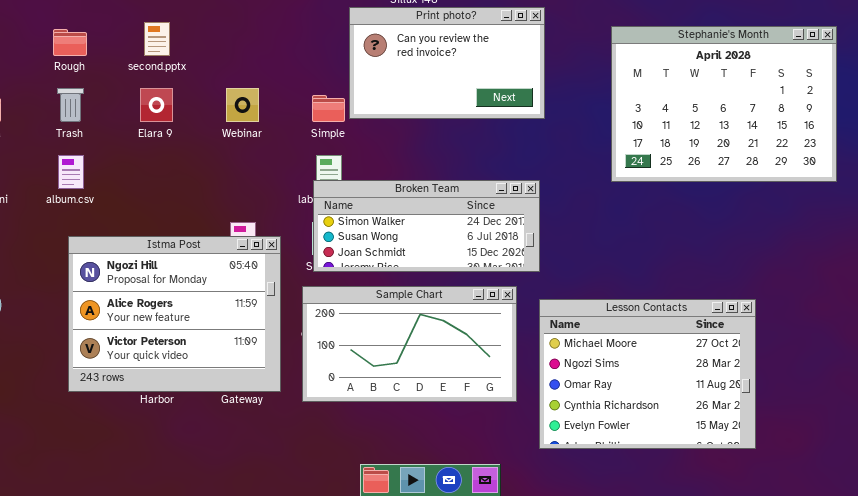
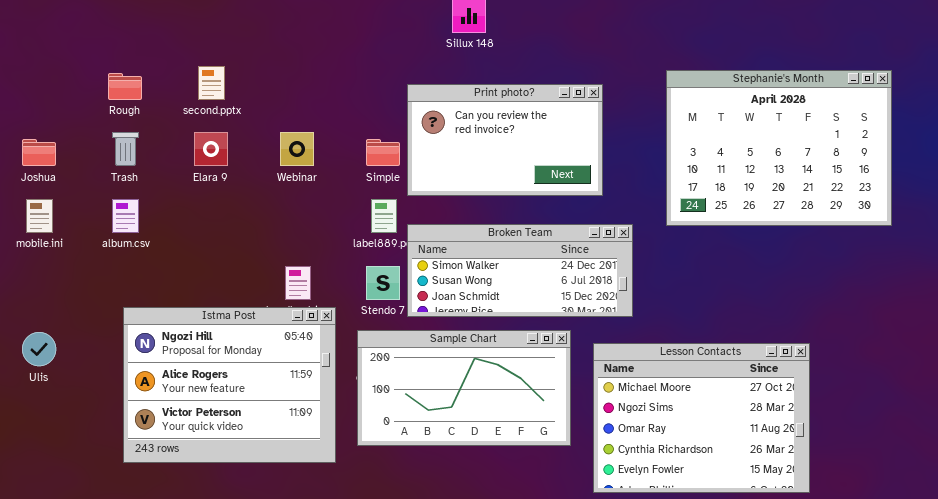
Print photo?: [349,7,545,119] -> [407,84,603,196], moved
Broken Team: [313,180,540,272] -> [407,224,633,317], moved
Istma Post: [68,236,281,392] -> [123,307,336,463], moved

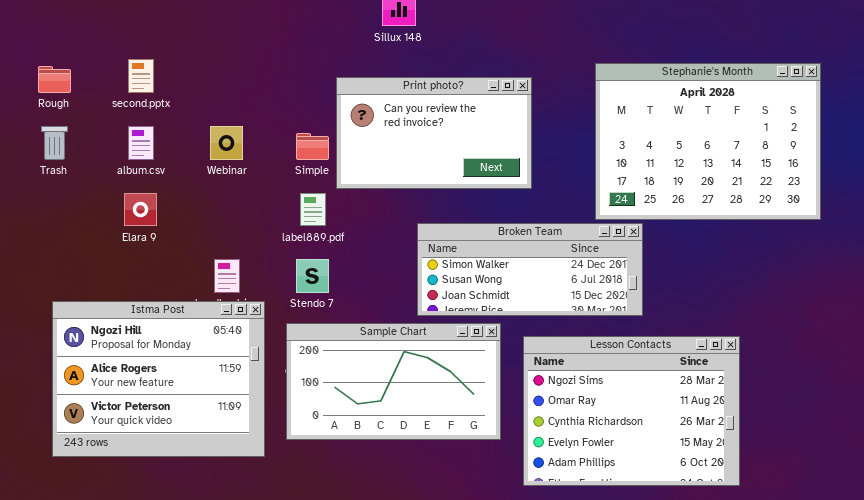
Elara 9: [194,132,228,166] -> [124,193,157,226], moved
album.csv: [112,199,139,233] -> [128,126,154,160], moved
Broken Team: [407,224,633,317] -> [417,223,643,316], moved
Lesson Contacts: [593,343,810,493] -> [523,336,740,486], scrolled down 1 row

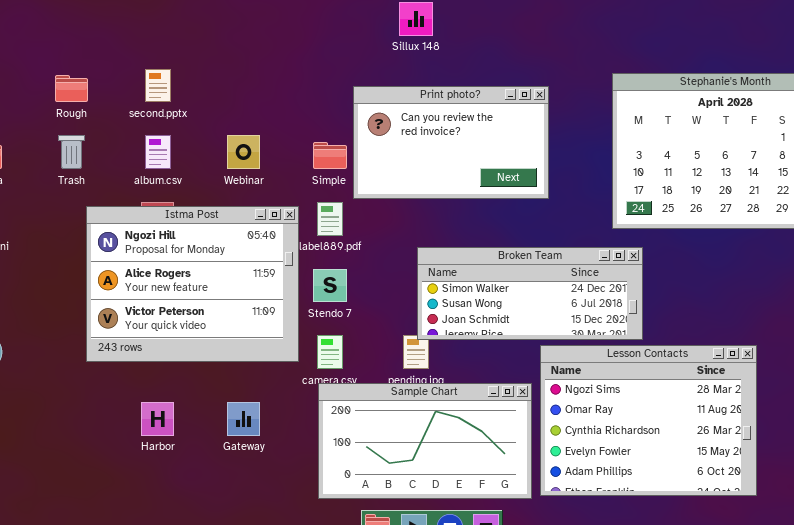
Broken Team: [417,223,643,316] -> [417,247,643,340], moved
Istma Post: [52,301,265,457] -> [86,206,299,362], moved
Sample Chart: [286,323,501,440] -> [318,383,532,499], moved

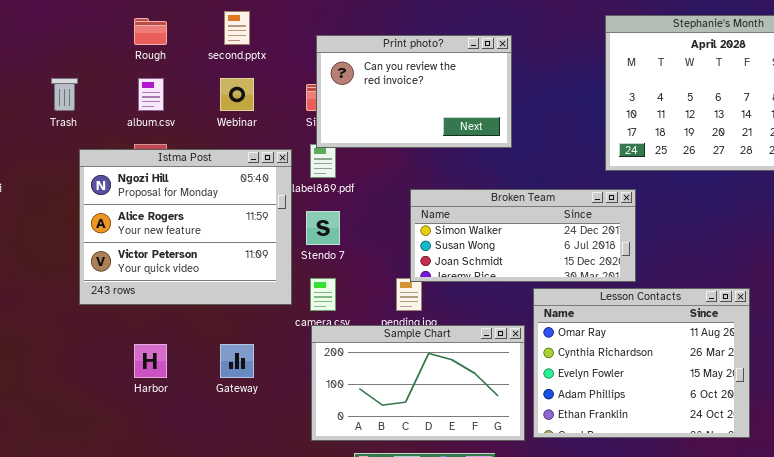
second.pptx: [145,69,171,102] -> [224,11,250,45], moved
Rough: [55,75,88,102] -> [134,18,167,45], moved
Print photo?: [353,86,549,199] -> [316,35,512,148], moved
Lesson Contacts: [540,345,757,496] -> [533,288,750,438], scrolled down 1 row

